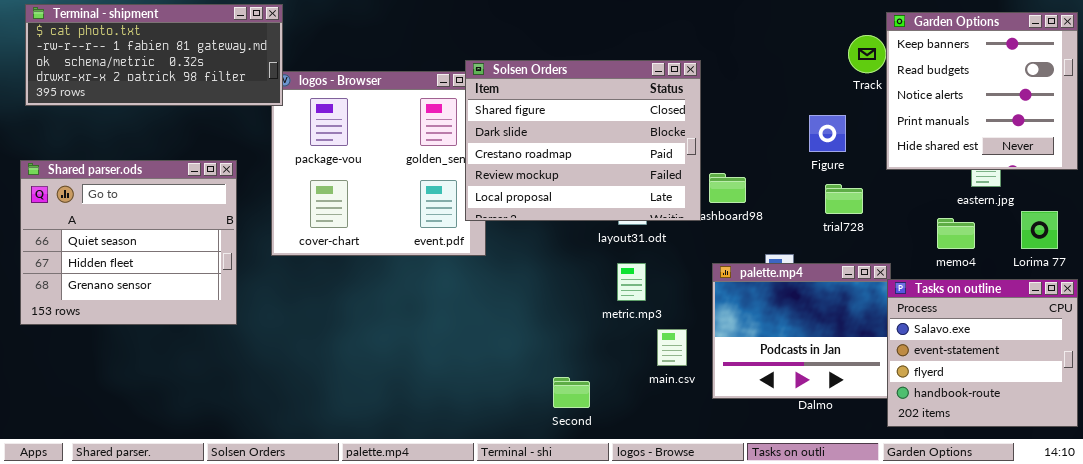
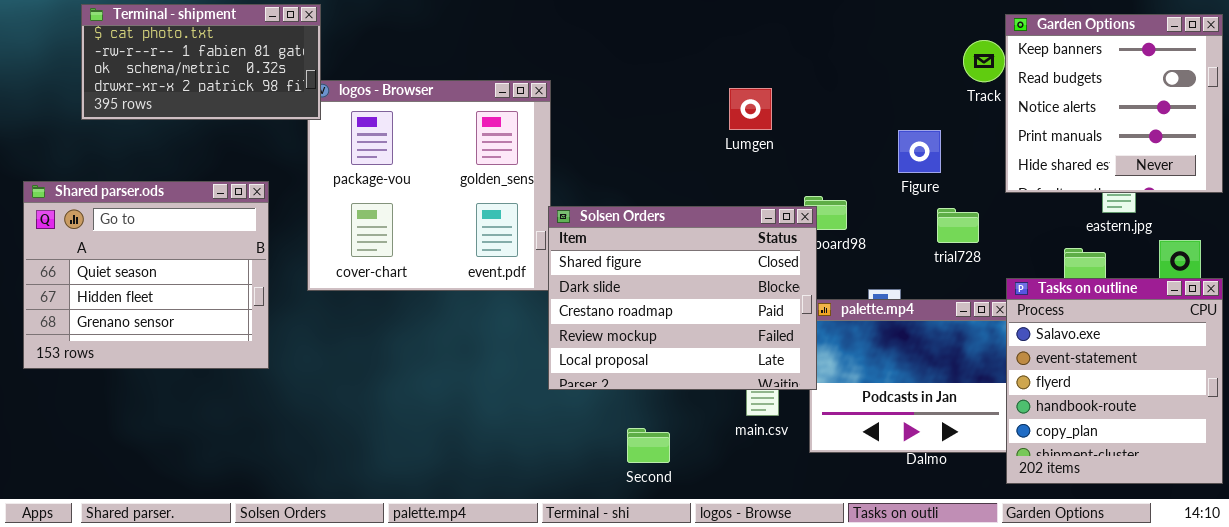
Terminal - shipment: [25,4,283,106] -> [81,4,321,120], resized
Solsen Orders: [465,60,701,221] -> [548,206,817,390], moved
Figure: [809,115,846,152] -> [898,130,941,173], moved
Tasks on outline: [887,279,1078,427] -> [1006,278,1223,484], resized

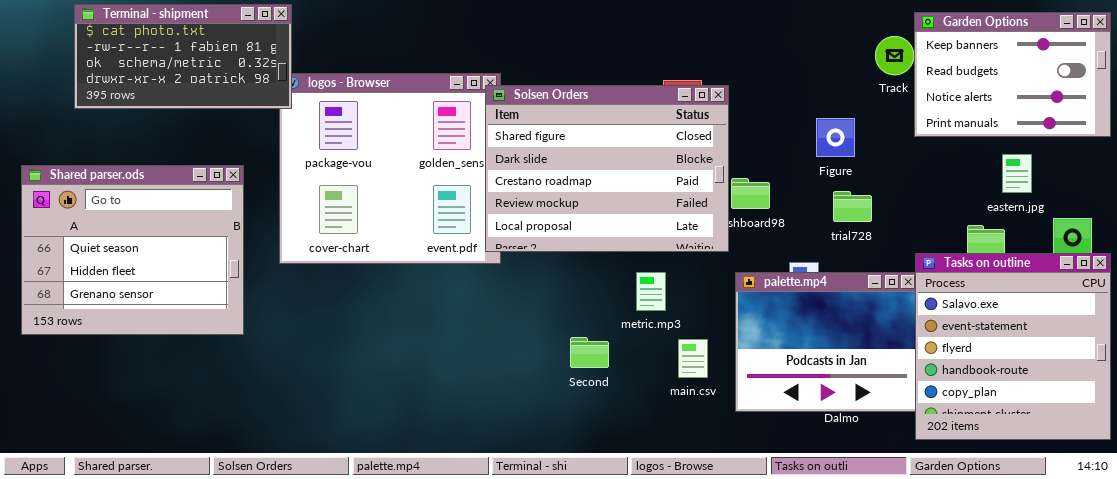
Garden Options: [1005,14,1223,193] -> [914,12,1111,137], resized
Solsen Orders: [548,206,817,390] -> [485,85,729,252], moved
trial728: [937,208,979,243] -> [833,191,872,222], moved
Second: [627,428,670,463] -> [570,337,609,368], moved

